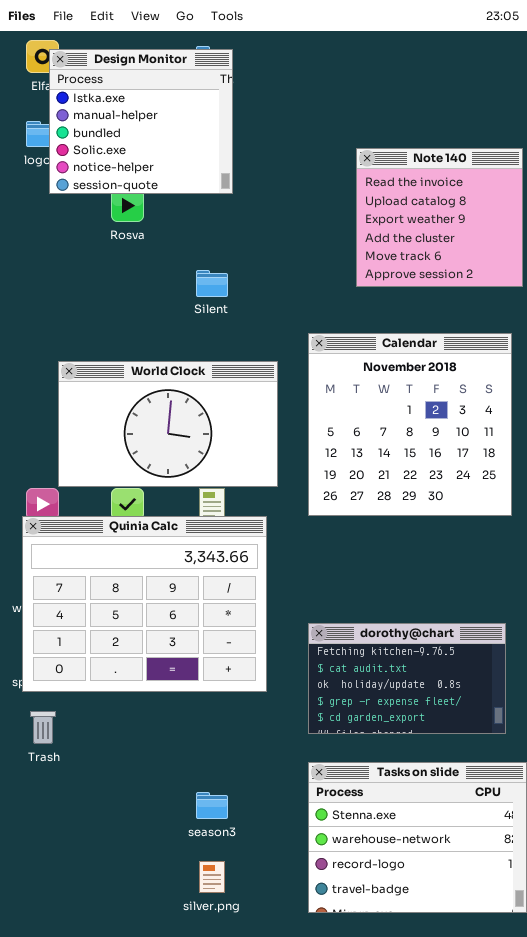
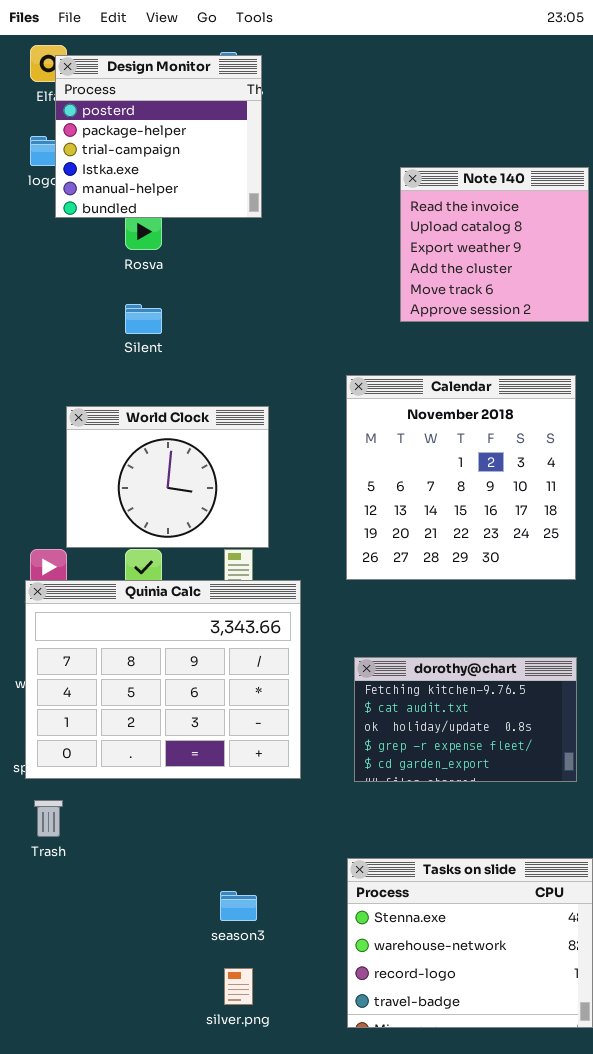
Design Monitor: [49,49,233,194] -> [55,55,262,218], scrolled up 3 rows
Silent: [196,270,228,297] -> [125,304,162,334], moved
World Clock: [58,361,278,487] -> [66,406,269,548], resized
dorothy@chart: [308,623,506,734] -> [354,657,577,782], moved

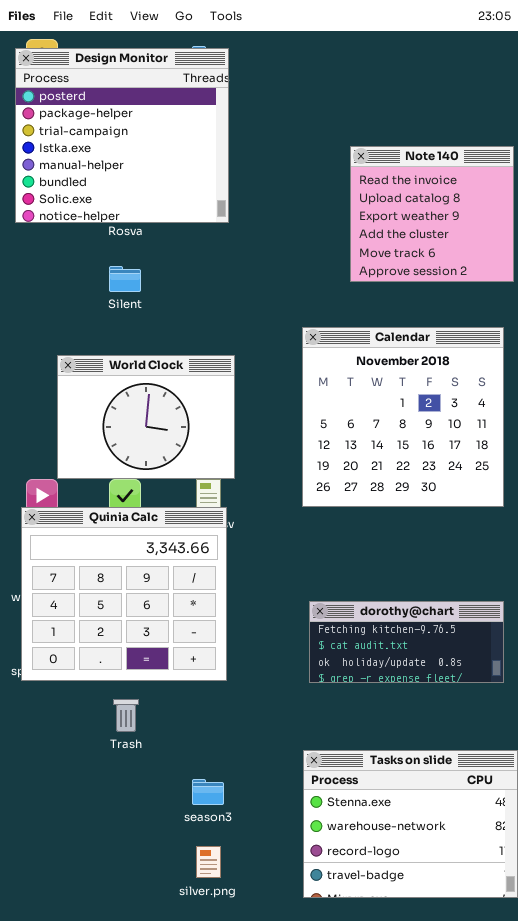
Design Monitor: [55,55,262,218] -> [15,48,229,223], resized
Quinia Calc: [25,580,301,779] -> [21,507,227,681], resized
dorothy@chart: [354,657,577,782] -> [309,601,504,683], resized
Trash: [34,800,63,837] -> [113,699,139,732], moved

